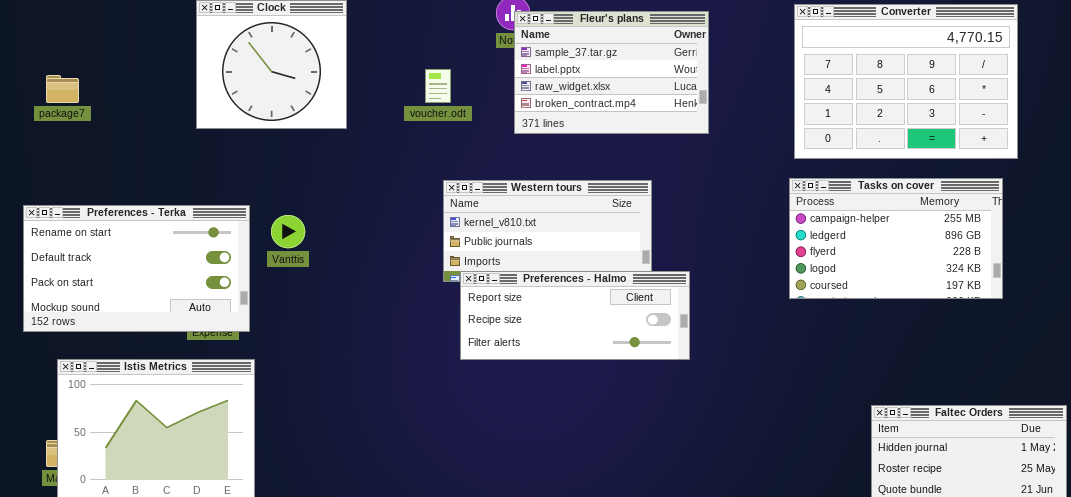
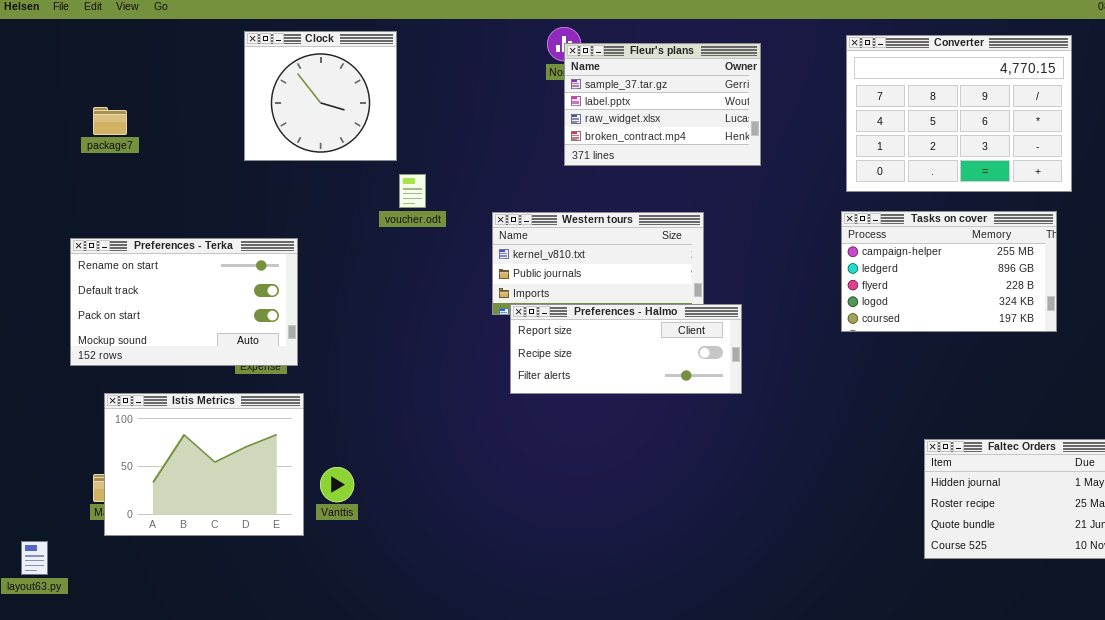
voucher.odt: [425,69,451,103] -> [399,174,426,208], moved
Vanttis: [271,215,305,248] -> [320,467,354,502], moved

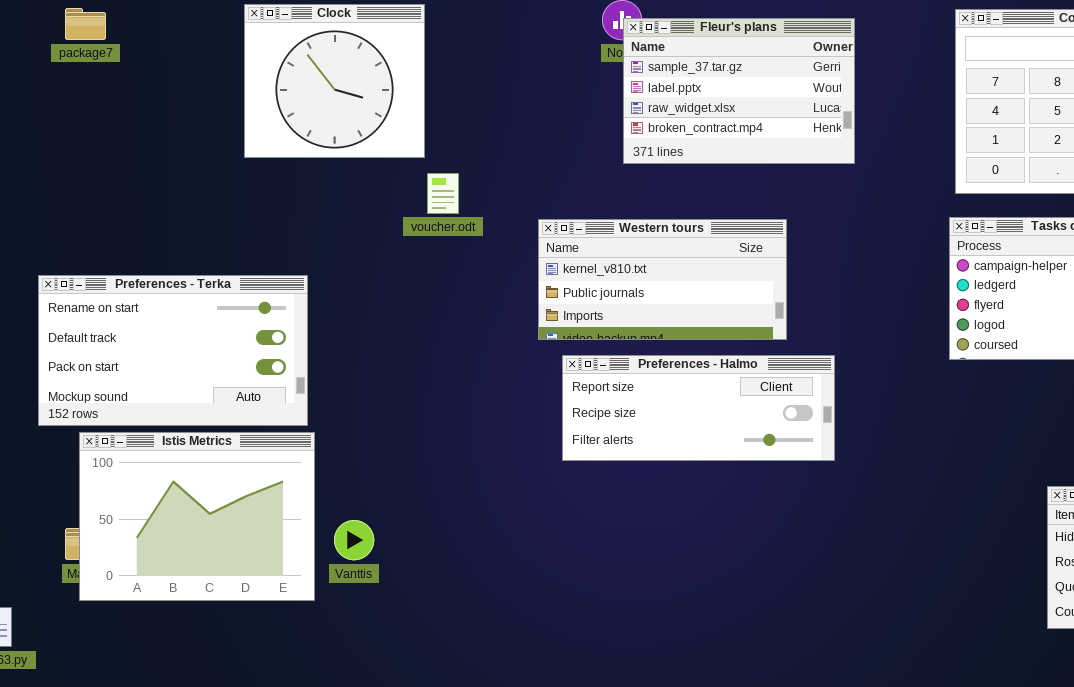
package7: [93,107,127,135] -> [65,8,106,40], moved
Preferences - Terka: [70,238,298,366] -> [38,275,308,426], moved
Preferences - Halmo: [510,304,742,394] -> [562,355,835,461], moved

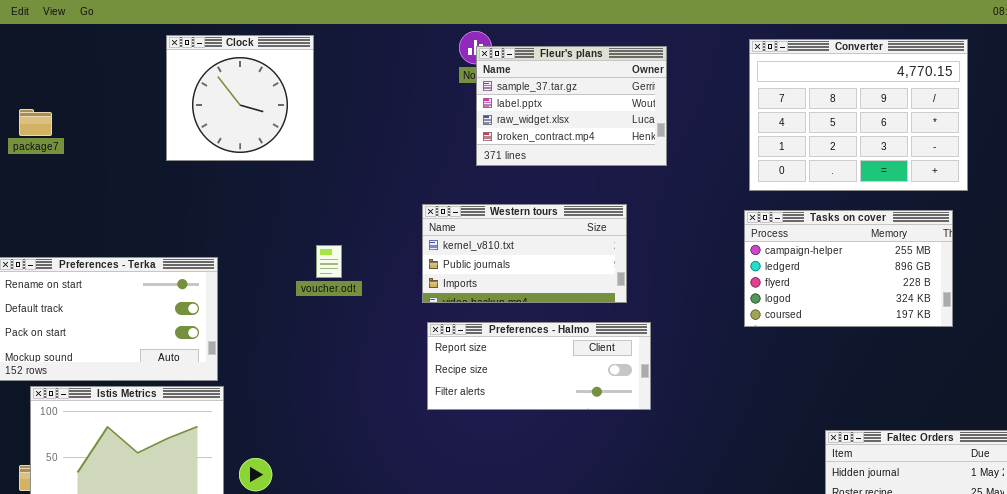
package7: [65,8,106,40] -> [19,109,52,136], moved
voucher.odt: [427,173,459,214] -> [316,245,342,278], moved
Western tours: [538,219,787,340] -> [422,204,627,303], moved

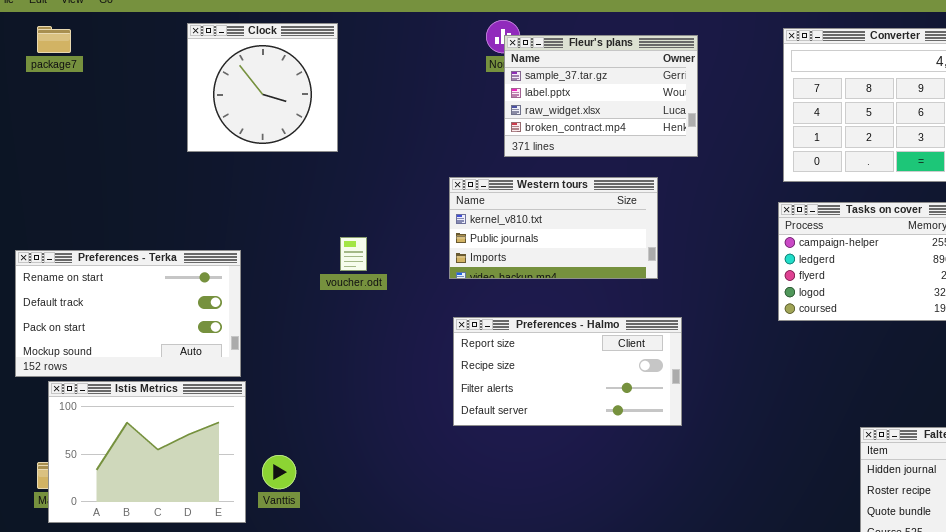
package7: [19,109,52,136] -> [37,26,71,53], moved
Western tours: [422,204,627,303] -> [449,177,658,279], moved
Preferences - Halmo: [427,322,651,410] -> [453,317,682,426], resized

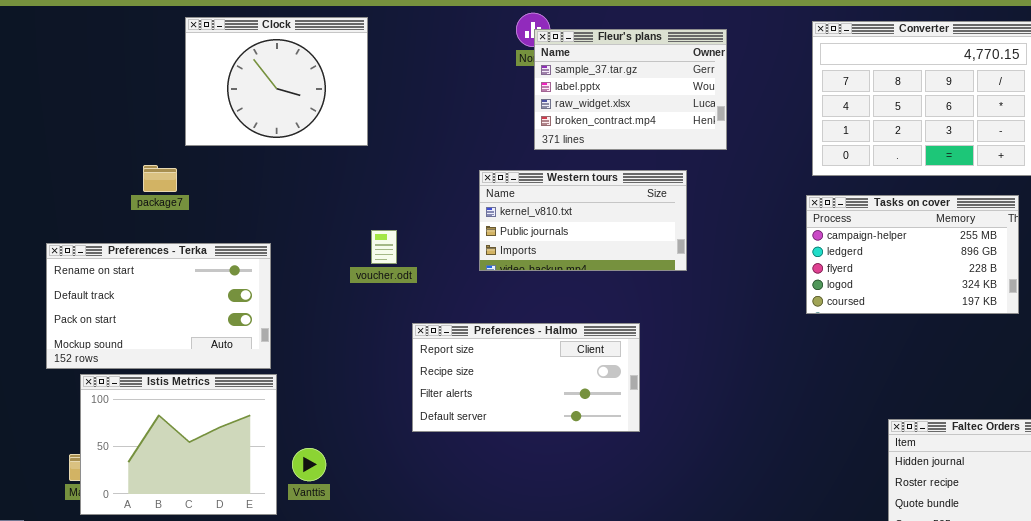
Clock: [187,23,338,152] -> [185,17,368,146], resized
package7: [37,26,71,53] -> [143,165,177,192], moved
Preferences - Halmo: [453,317,682,426] -> [412,323,640,432], moved

